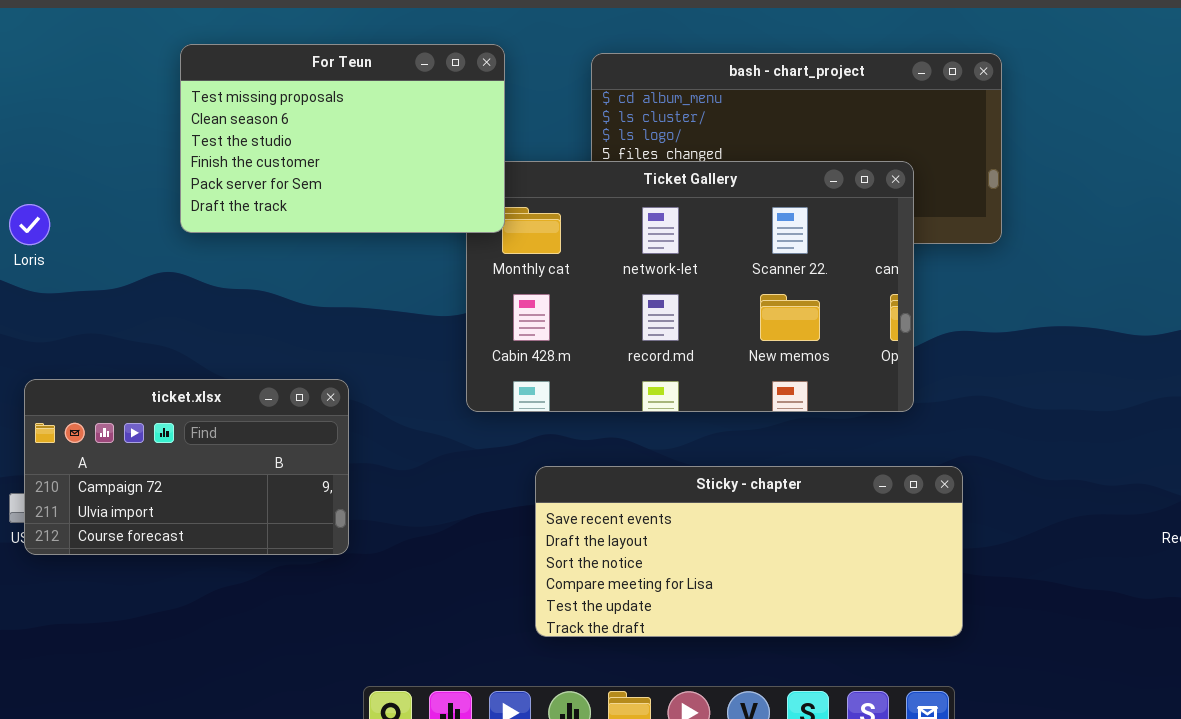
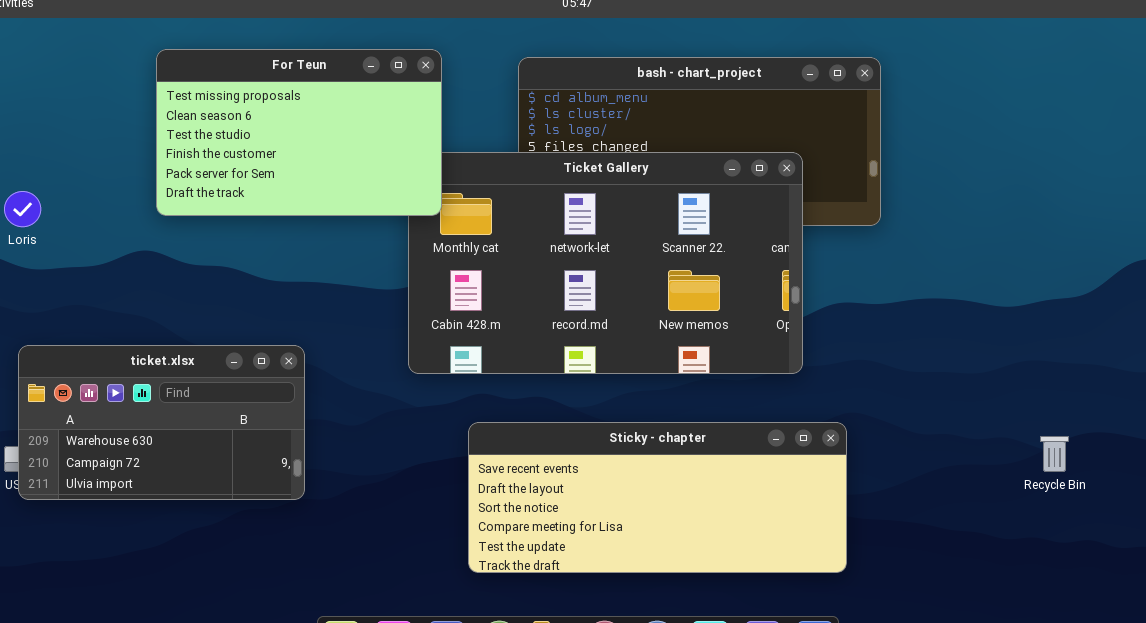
ticket.xlsx: [24,379,349,555] -> [18,345,305,500], scrolled up 1 row

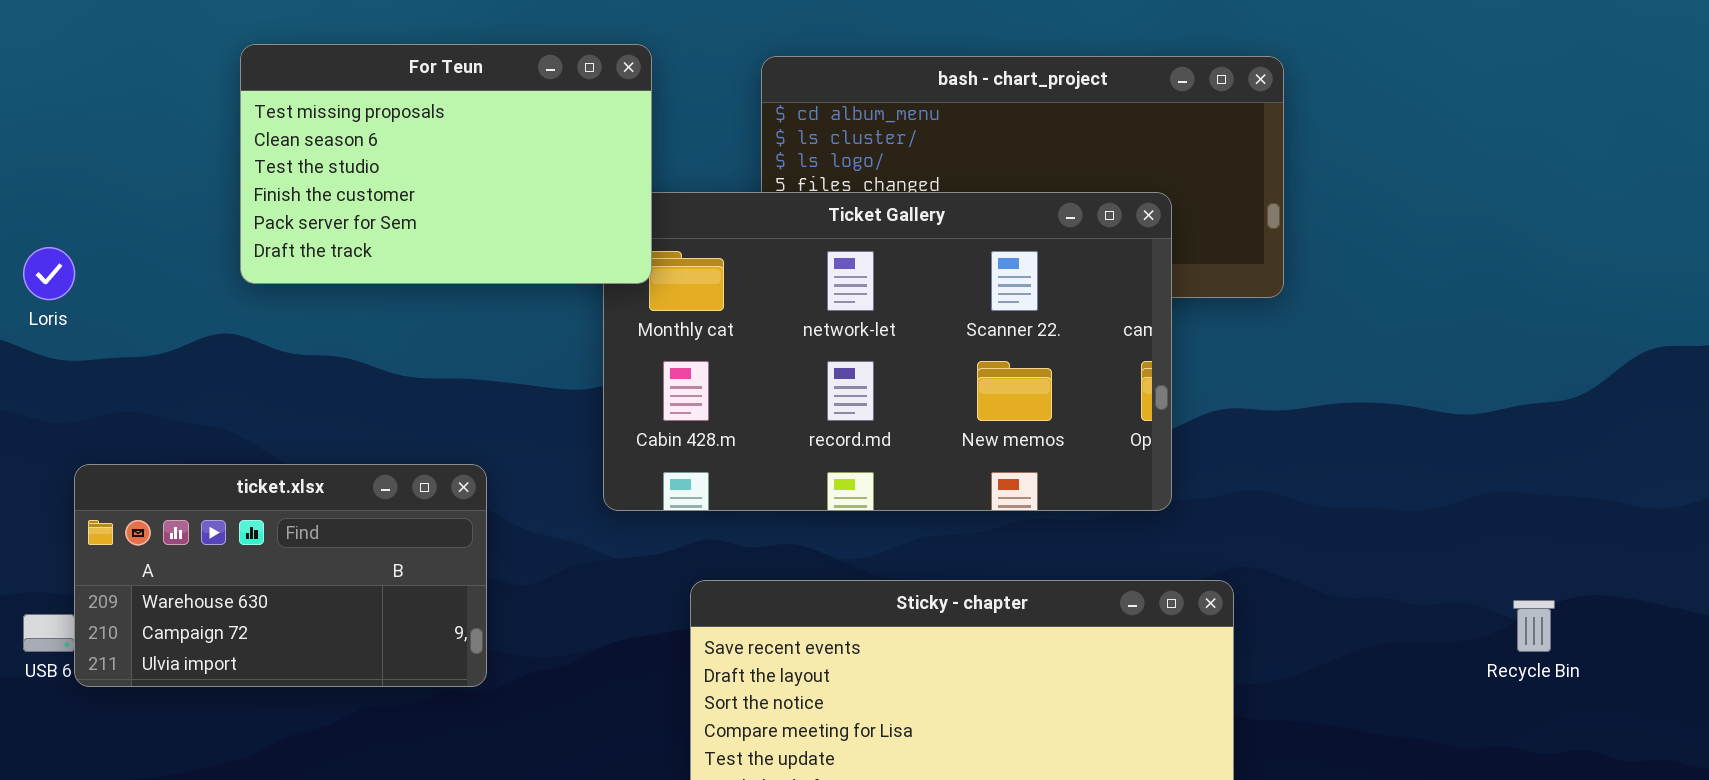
ticket.xlsx: [18,345,305,500] -> [74,464,487,687], moved

